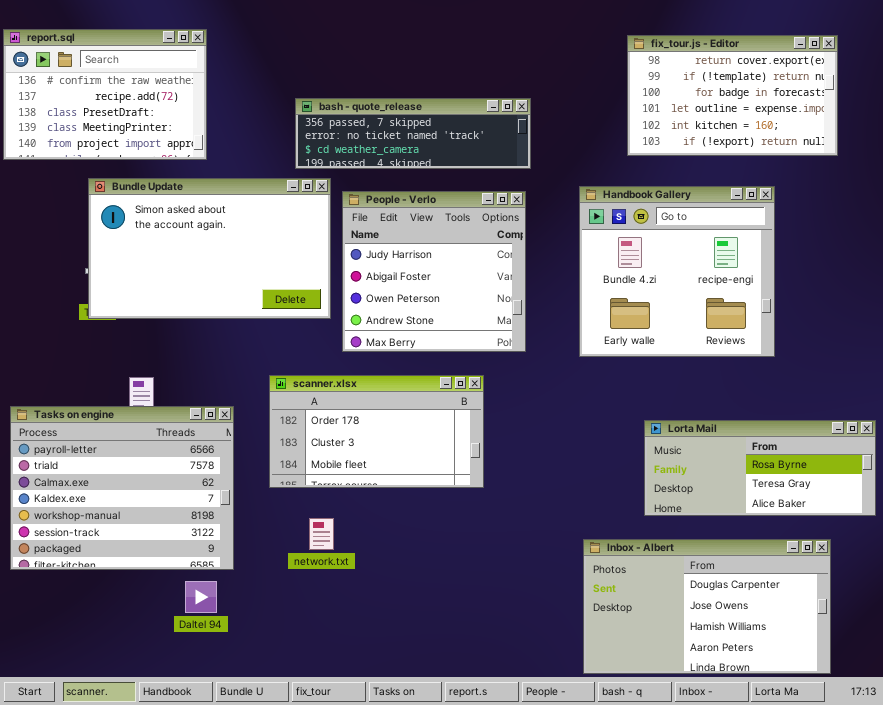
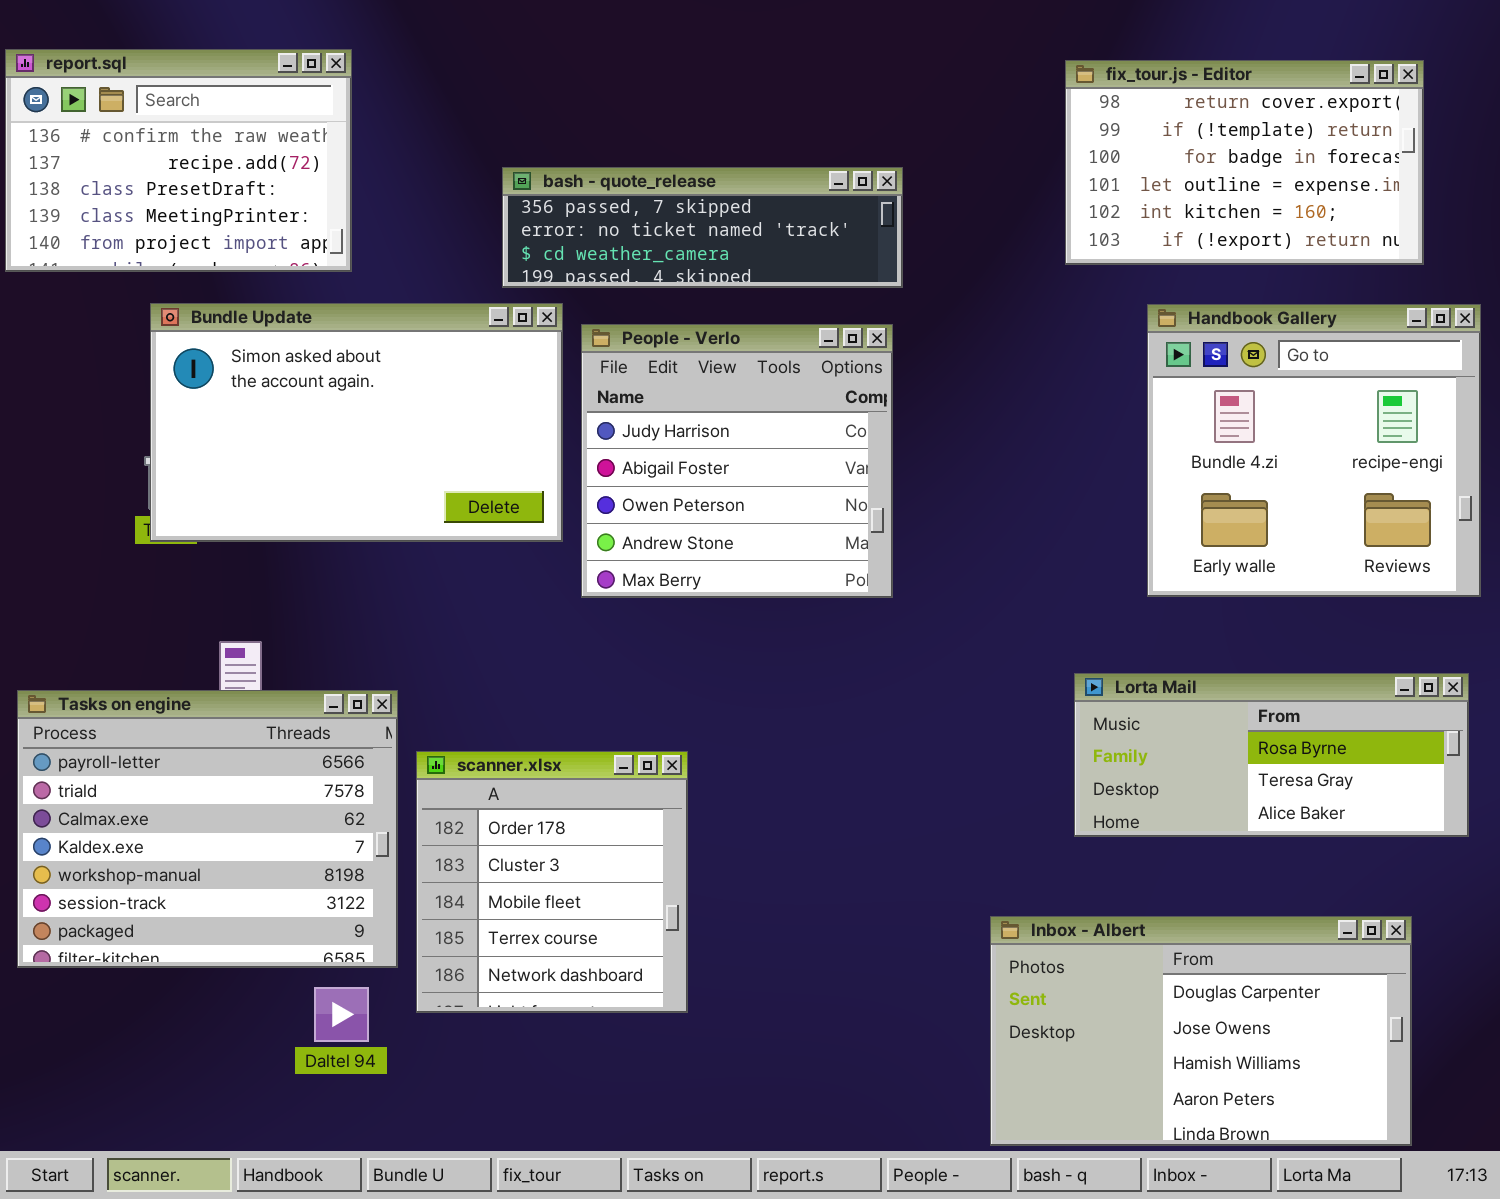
Handbook Gallery: [579,186,775,357] -> [1147,304,1481,597], moved
scanner.xlsx: [269,375,484,488] -> [416,751,688,1013], moved, resized
Lorta Mail: [644,420,876,516] -> [1074,673,1469,837], moved

